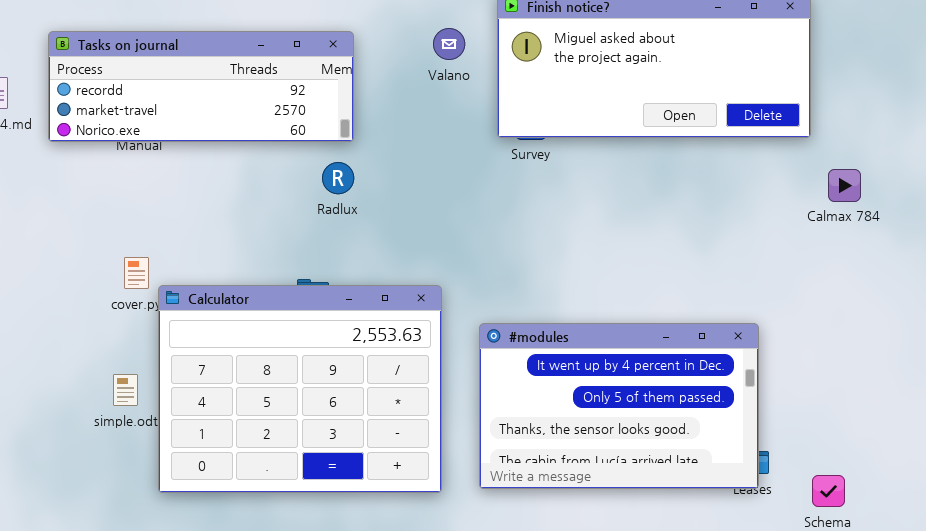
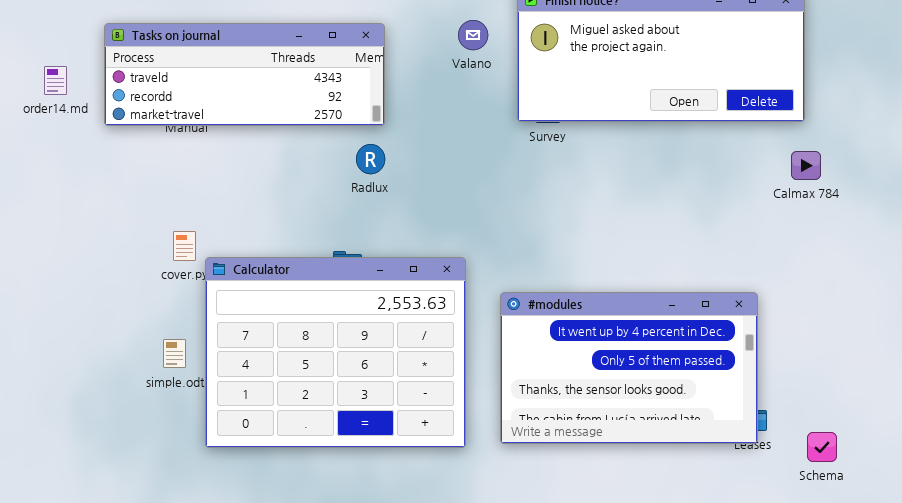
Tasks on journal: [48,31,354,142] -> [104,23,385,126], scrolled up 1 row
Calmax 784: [828,169,861,202] -> [791,151,821,180], moved

